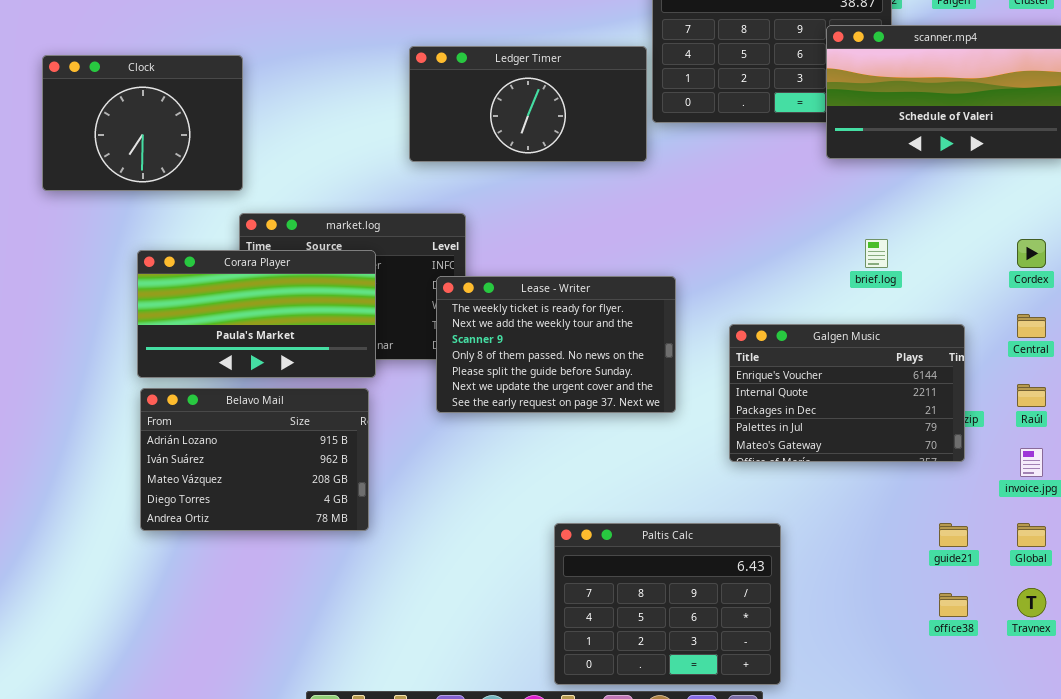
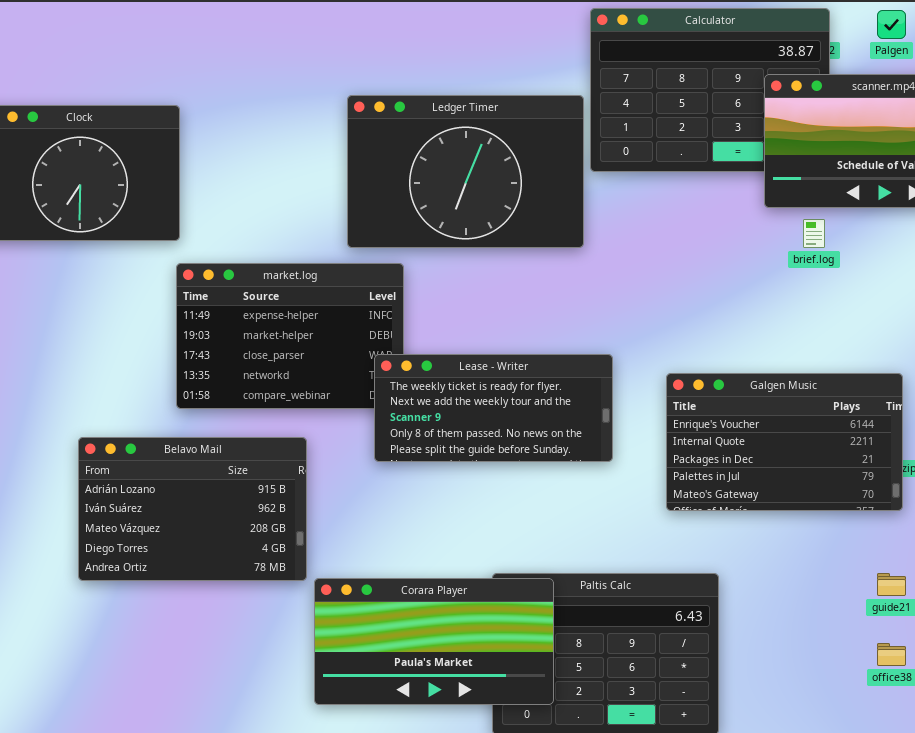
Ledger Timer: [409,46,647,162] -> [347,95,584,248], resized
brief.log: [865,239,888,268] -> [803,219,825,248], moved
Corara Player: [137,250,376,378] -> [314,578,554,705], moved
Lease - Writer: [436,276,676,413] -> [374,354,613,462], resized

